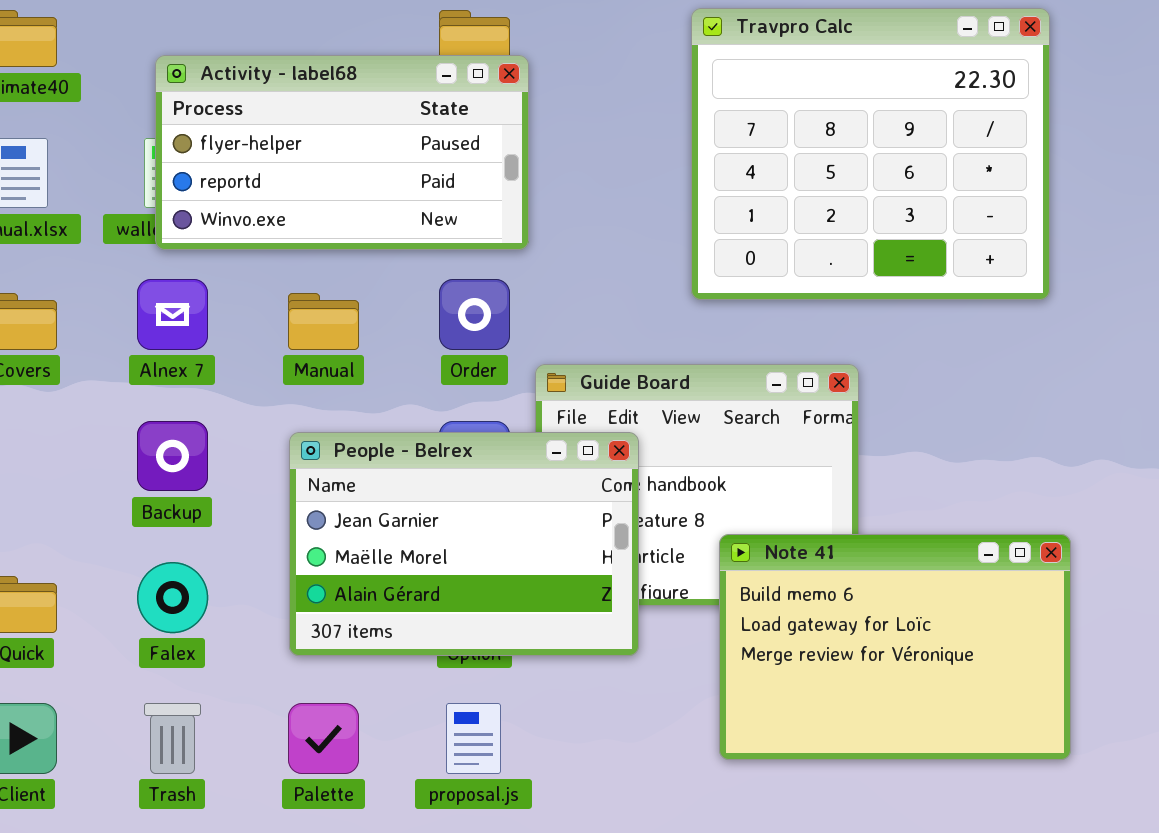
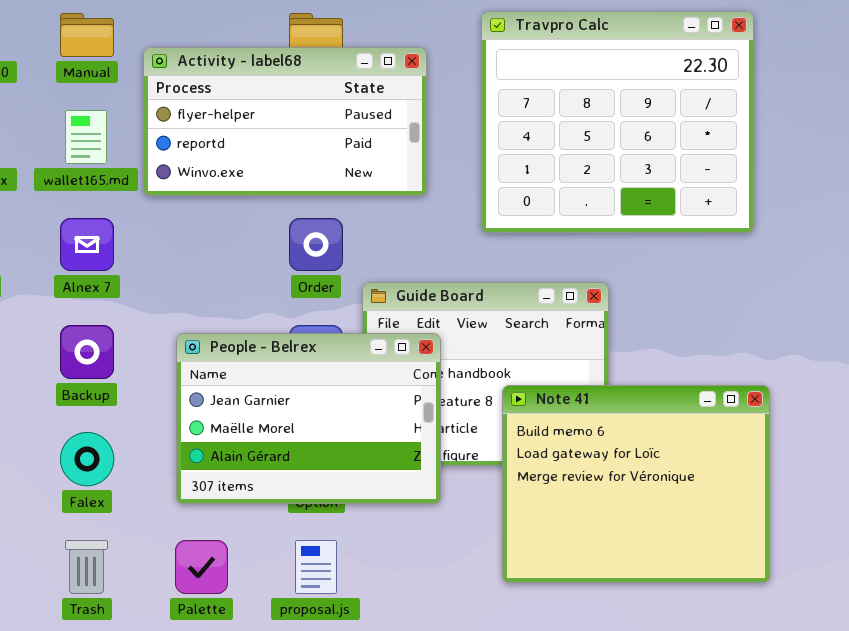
Activity - label68: [155,55,529,250] -> [143,47,427,196], moved
Manual: [288,293,359,350] -> [60,13,114,57], moved
Note 41: [719,534,1071,760] -> [502,385,770,583], resized

